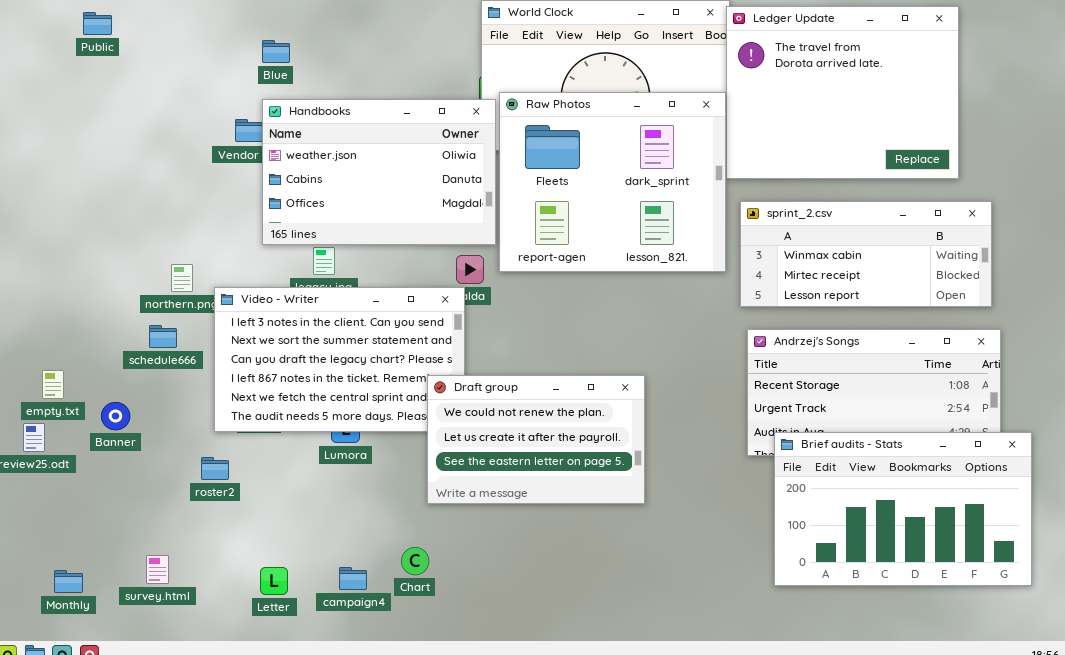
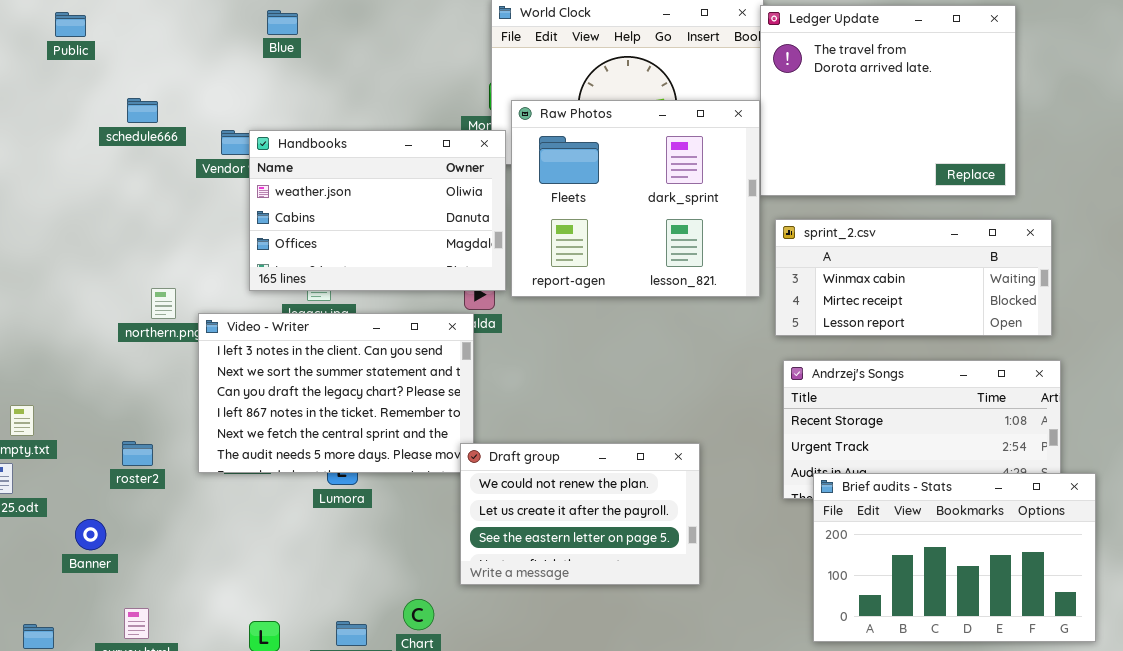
Blue: [262,40,290,63] -> [267,10,298,35], moved
Handbooks: [262,99,496,245] -> [249,130,506,291], moved
schedule666: [149,325,177,348] -> [127,98,158,123], moved
Draft group: [427,375,645,504] -> [460,443,700,585], moved
Banner: [101,402,130,430] -> [75,519,106,550], moved
roster2: [201,457,229,480] -> [122,441,153,466], moved

